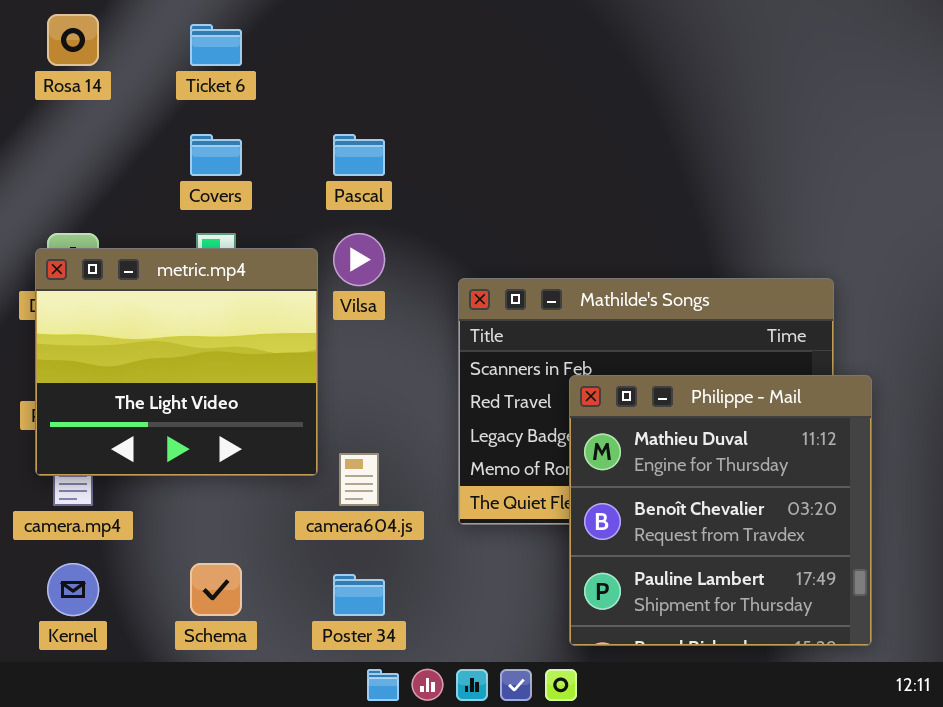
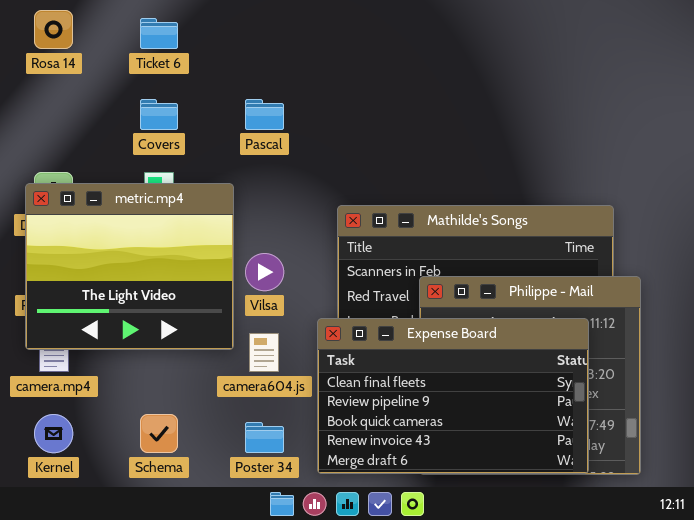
Vilsa: [333,233,385,286] -> [245,253,284,291], moved
Expense Board: none -> [317,318,589,474], opened

